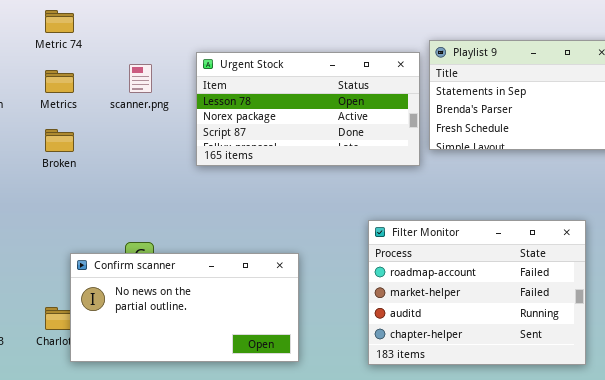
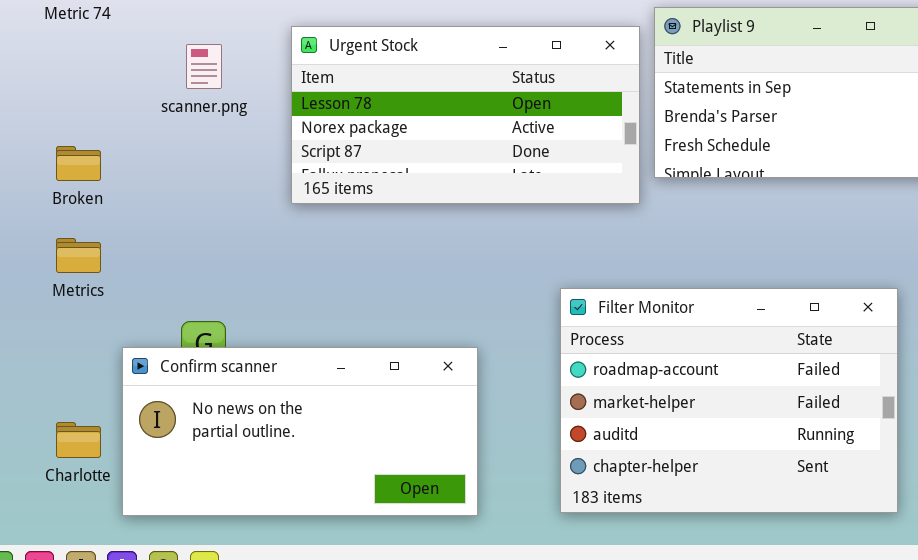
Metrics: [45,70,74,93] -> [56,238,101,273], moved
Confirm scanner: [70,253,299,362] -> [122,347,478,516], moved

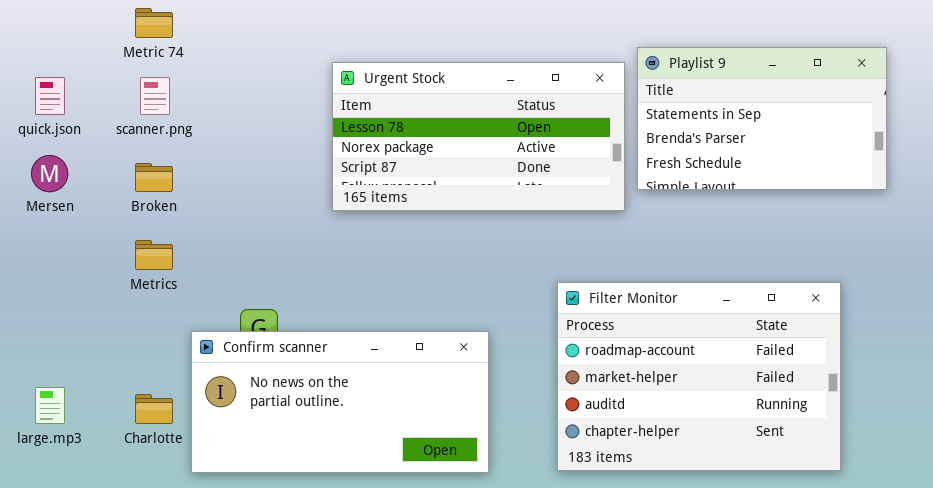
scanner.png: [186,44,222,89] -> [140,77,170,115], moved

